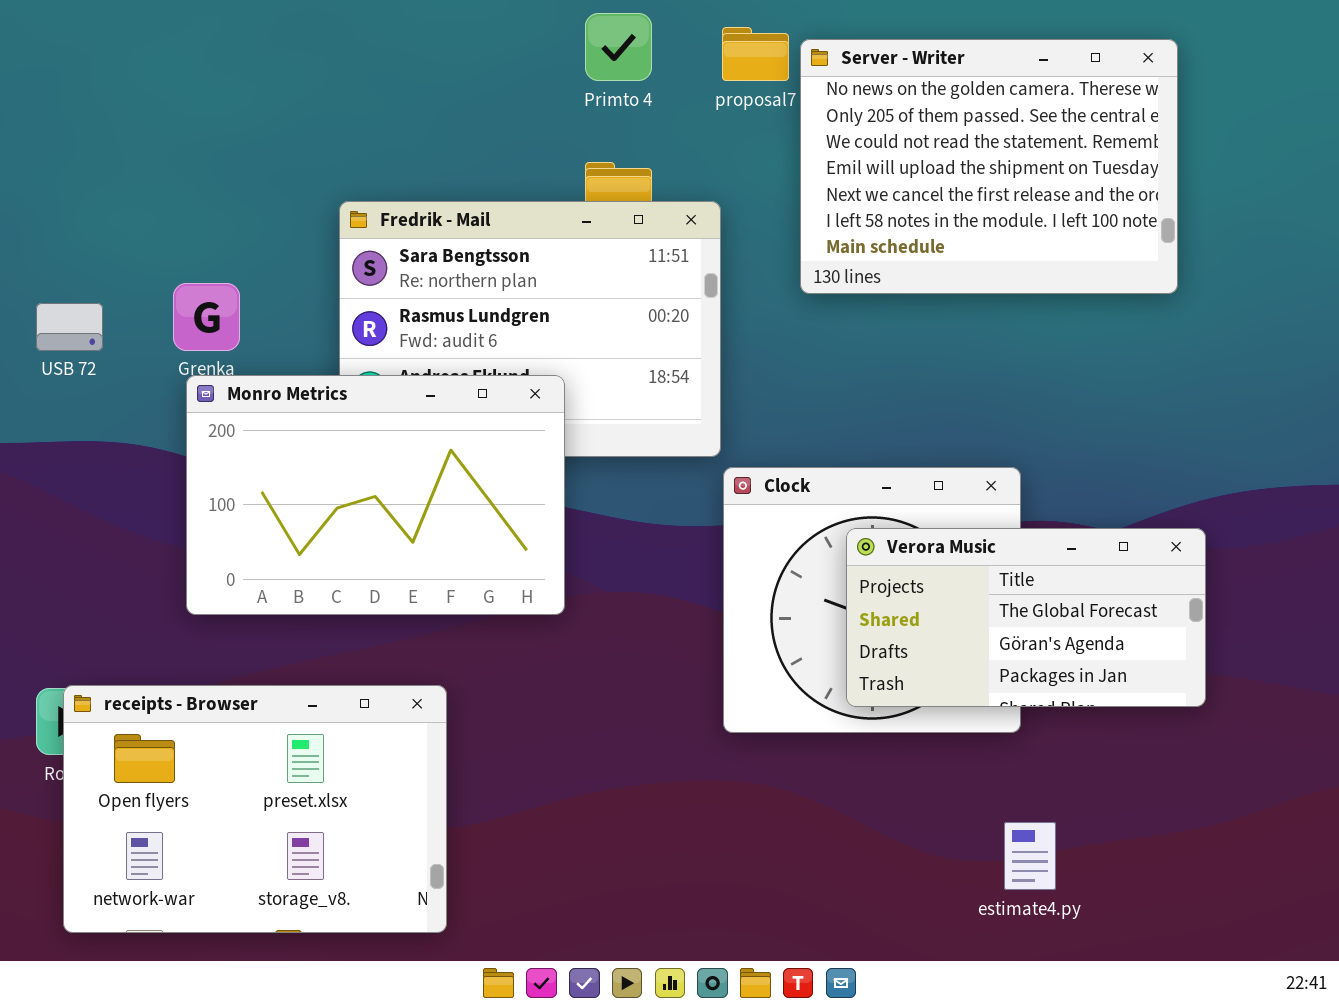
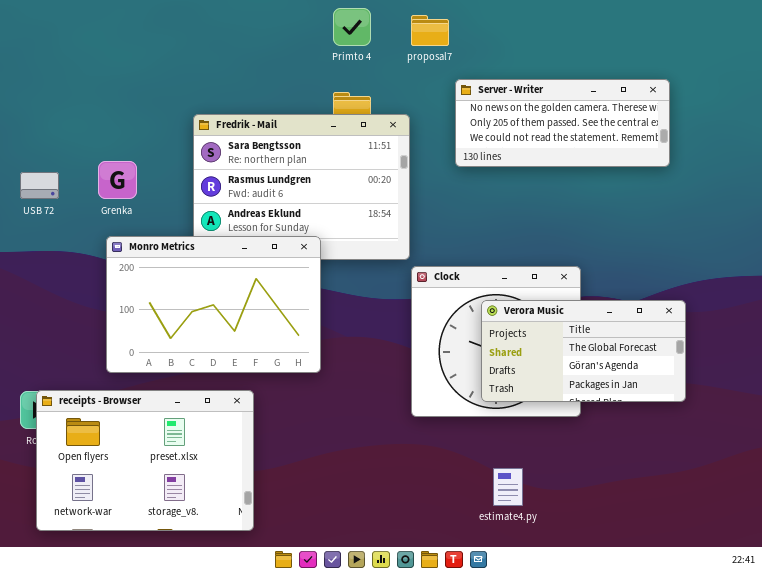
Server - Writer: [800,39,1178,294] -> [455,79,670,167], resized
Monro Metrics: [186,375,565,615] -> [106,236,321,373], moved
estimate4.py: [1004,822,1056,890] -> [493,468,523,506], moved

